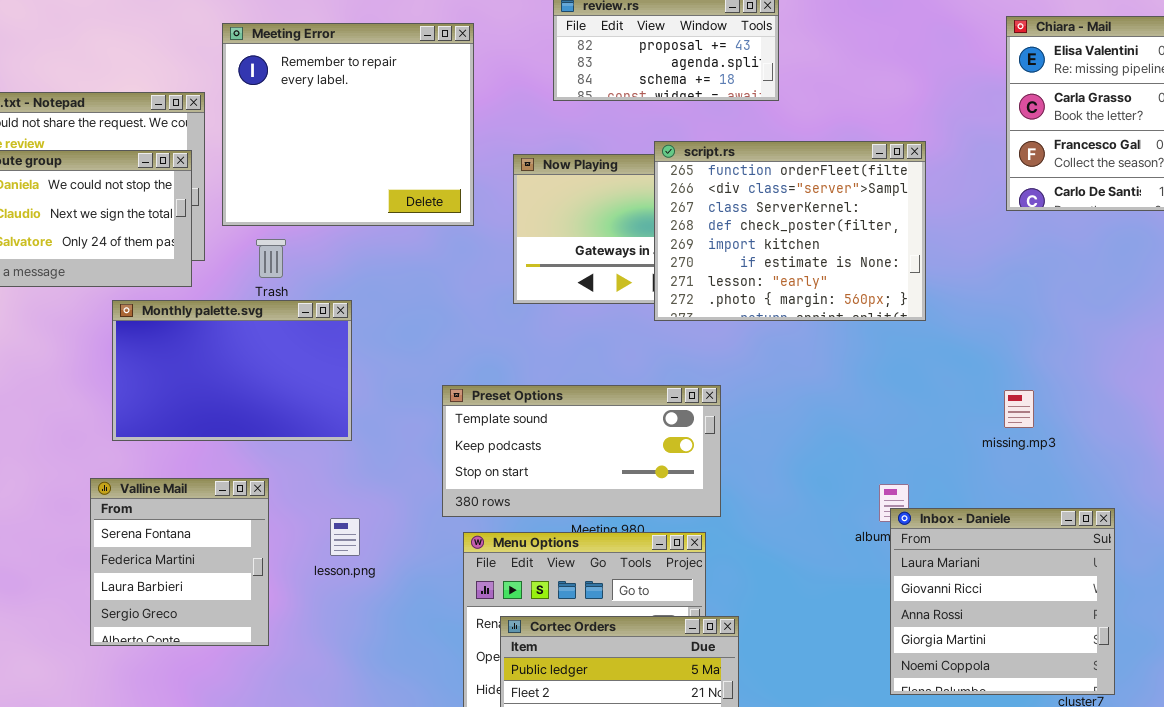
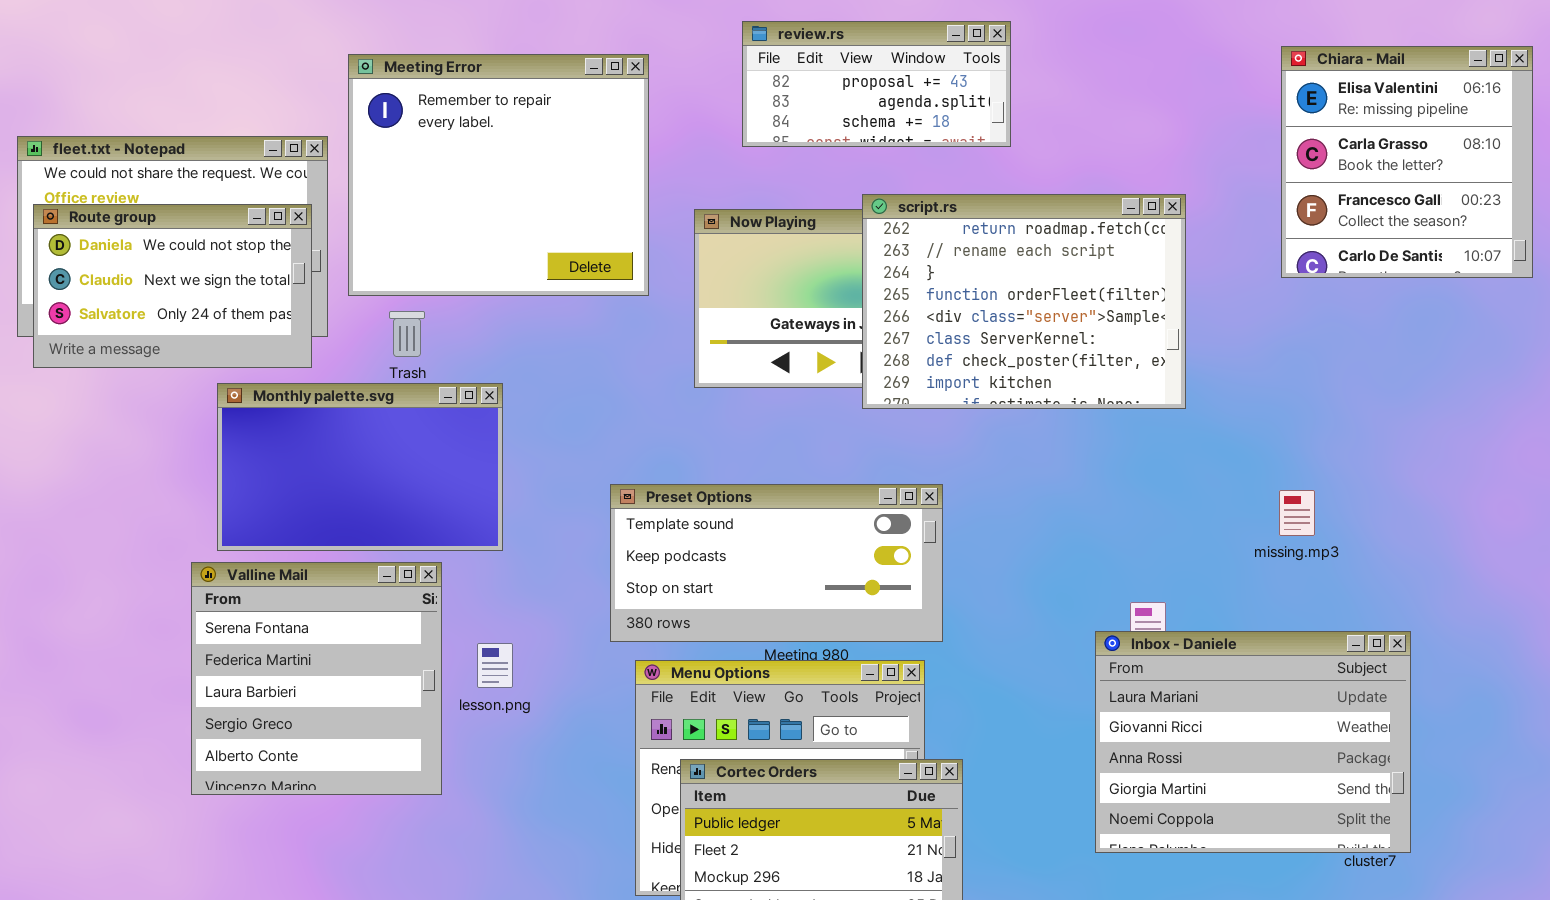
script.rs: [654,141,926,321] -> [862,194,1186,409], scrolled up 3 rows
Valline Mail: [90,478,269,646] -> [191,562,442,795], resized
Inbox - Daniele: [890,508,1115,695] -> [1095,631,1411,853], resized

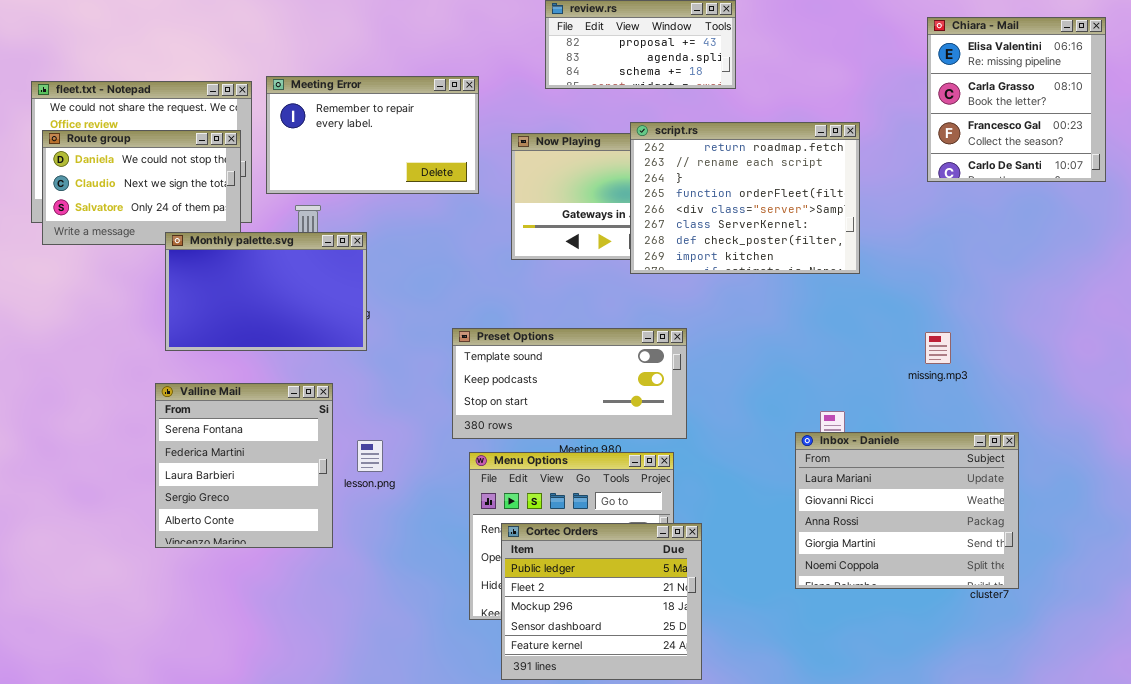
Meeting Error: [348,54,649,296] -> [266,76,479,194], resized
Monthly palette.svg: [217,383,503,551] -> [165,232,367,351], moved

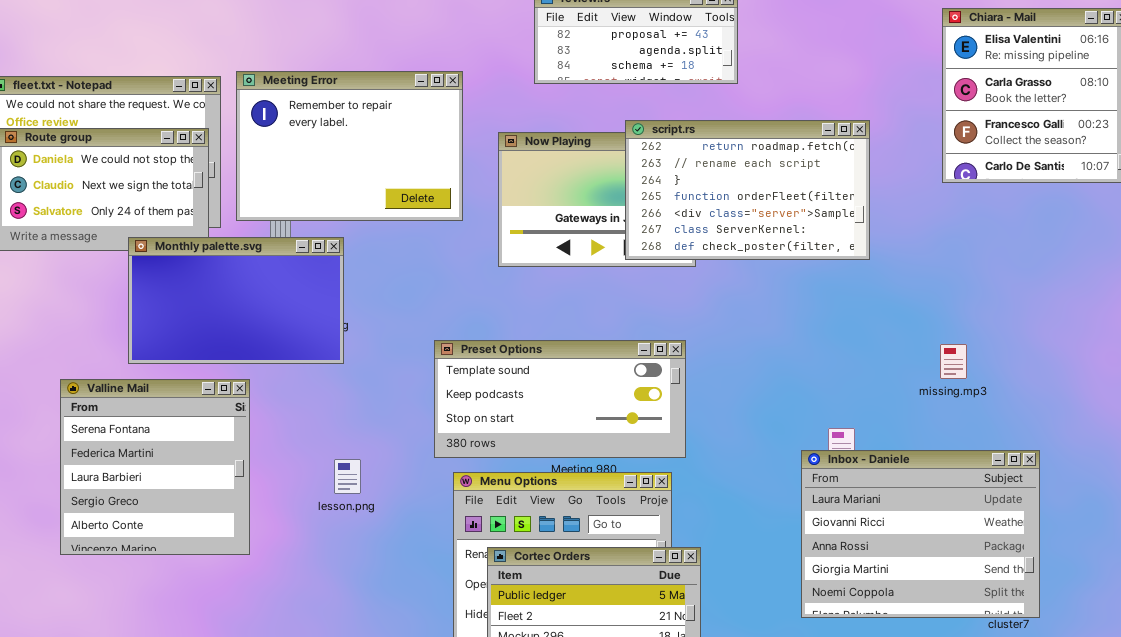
Meeting Error: [266,76,479,194] -> [236,71,463,221], resized
script.rs: [630,122,860,274] -> [625,120,870,260], resized
Valline Mail: [155,383,333,548] -> [60,379,250,555], moved

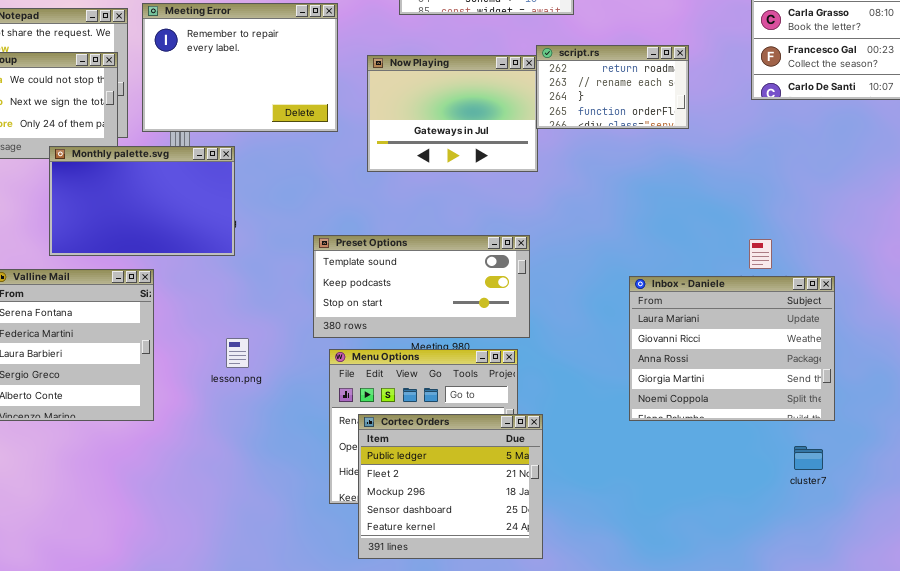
script.rs: [625,120,870,260] -> [536,45,689,129], resized
Inbox - Daniele: [801,450,1040,618] -> [629,276,835,421], moved

